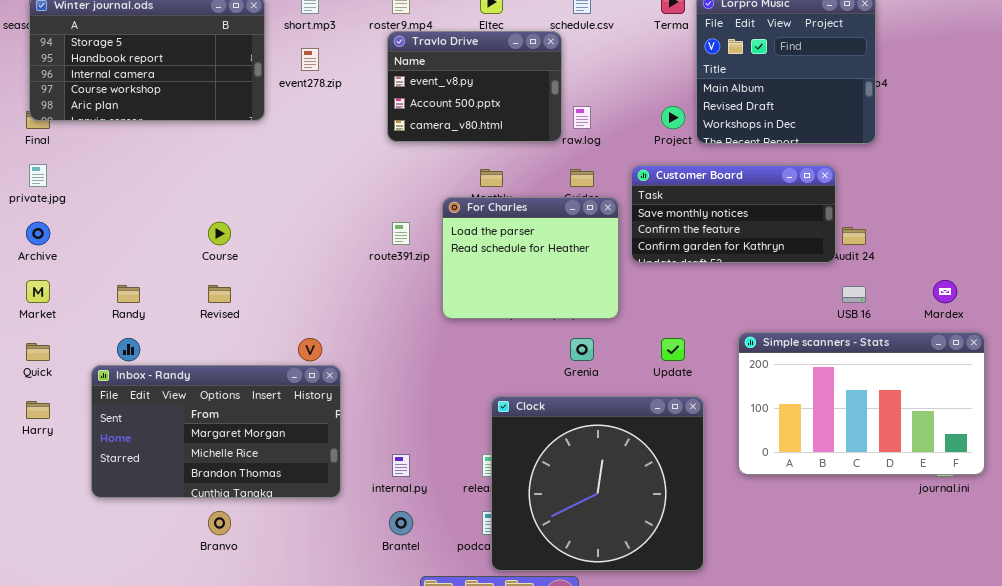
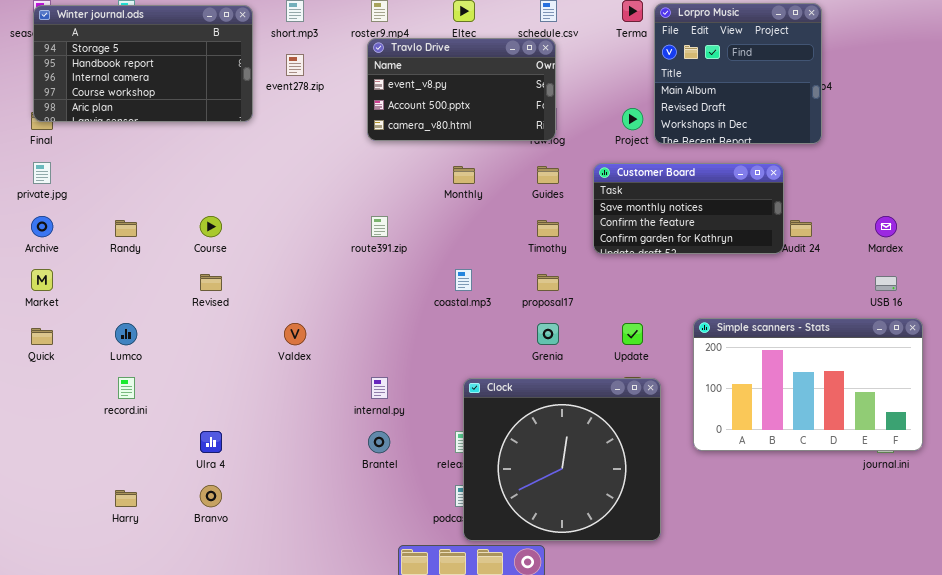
Travlo Drive: [387,31,562,142] -> [367,38,556,141], resized
For Charles: [442,197,619,319] -> none, closed
Mardex: [933,280,957,303] -> [875,216,897,237], moved
Randy: [117,285,140,303] -> [115,220,137,237], moved
USB 16: [842,286,866,303] -> [875,276,897,291], moved
Inbox - Randy: [91,365,341,498] -> none, closed
Harry: [26,401,50,419] -> [115,490,137,507], moved
internal.py: [392,454,410,477] -> [371,377,388,399], moved
Brantel: [389,511,413,535] -> [368,431,390,453], moved

